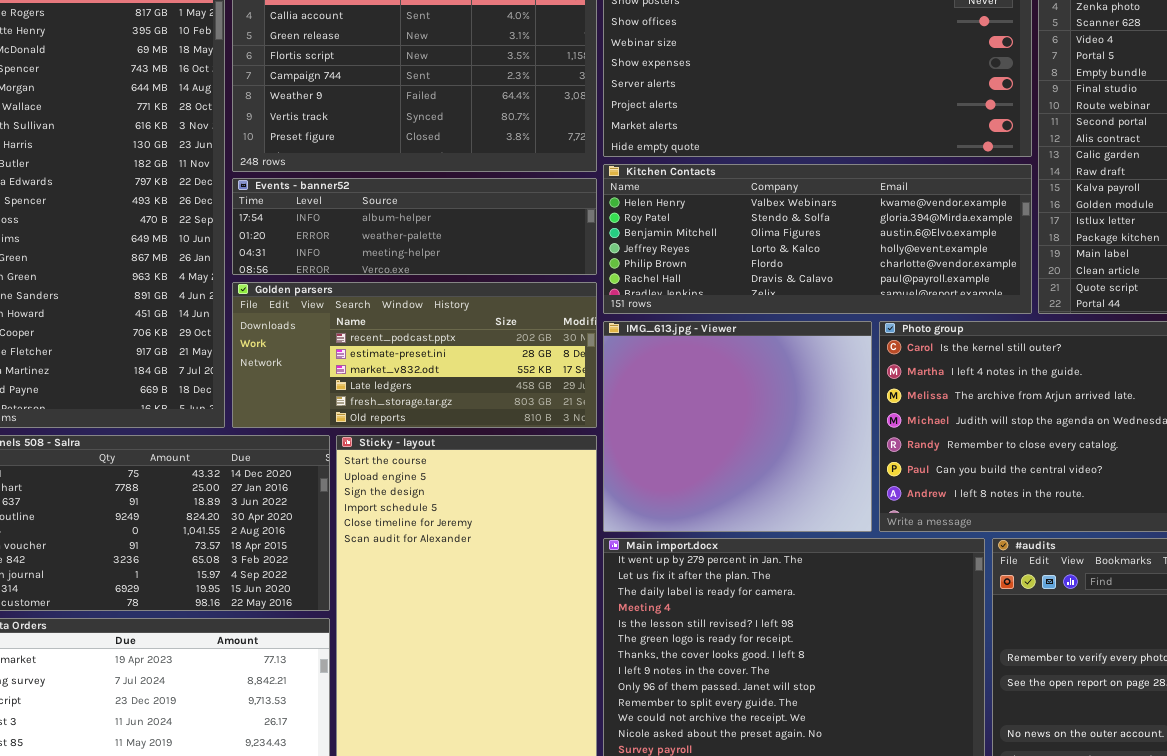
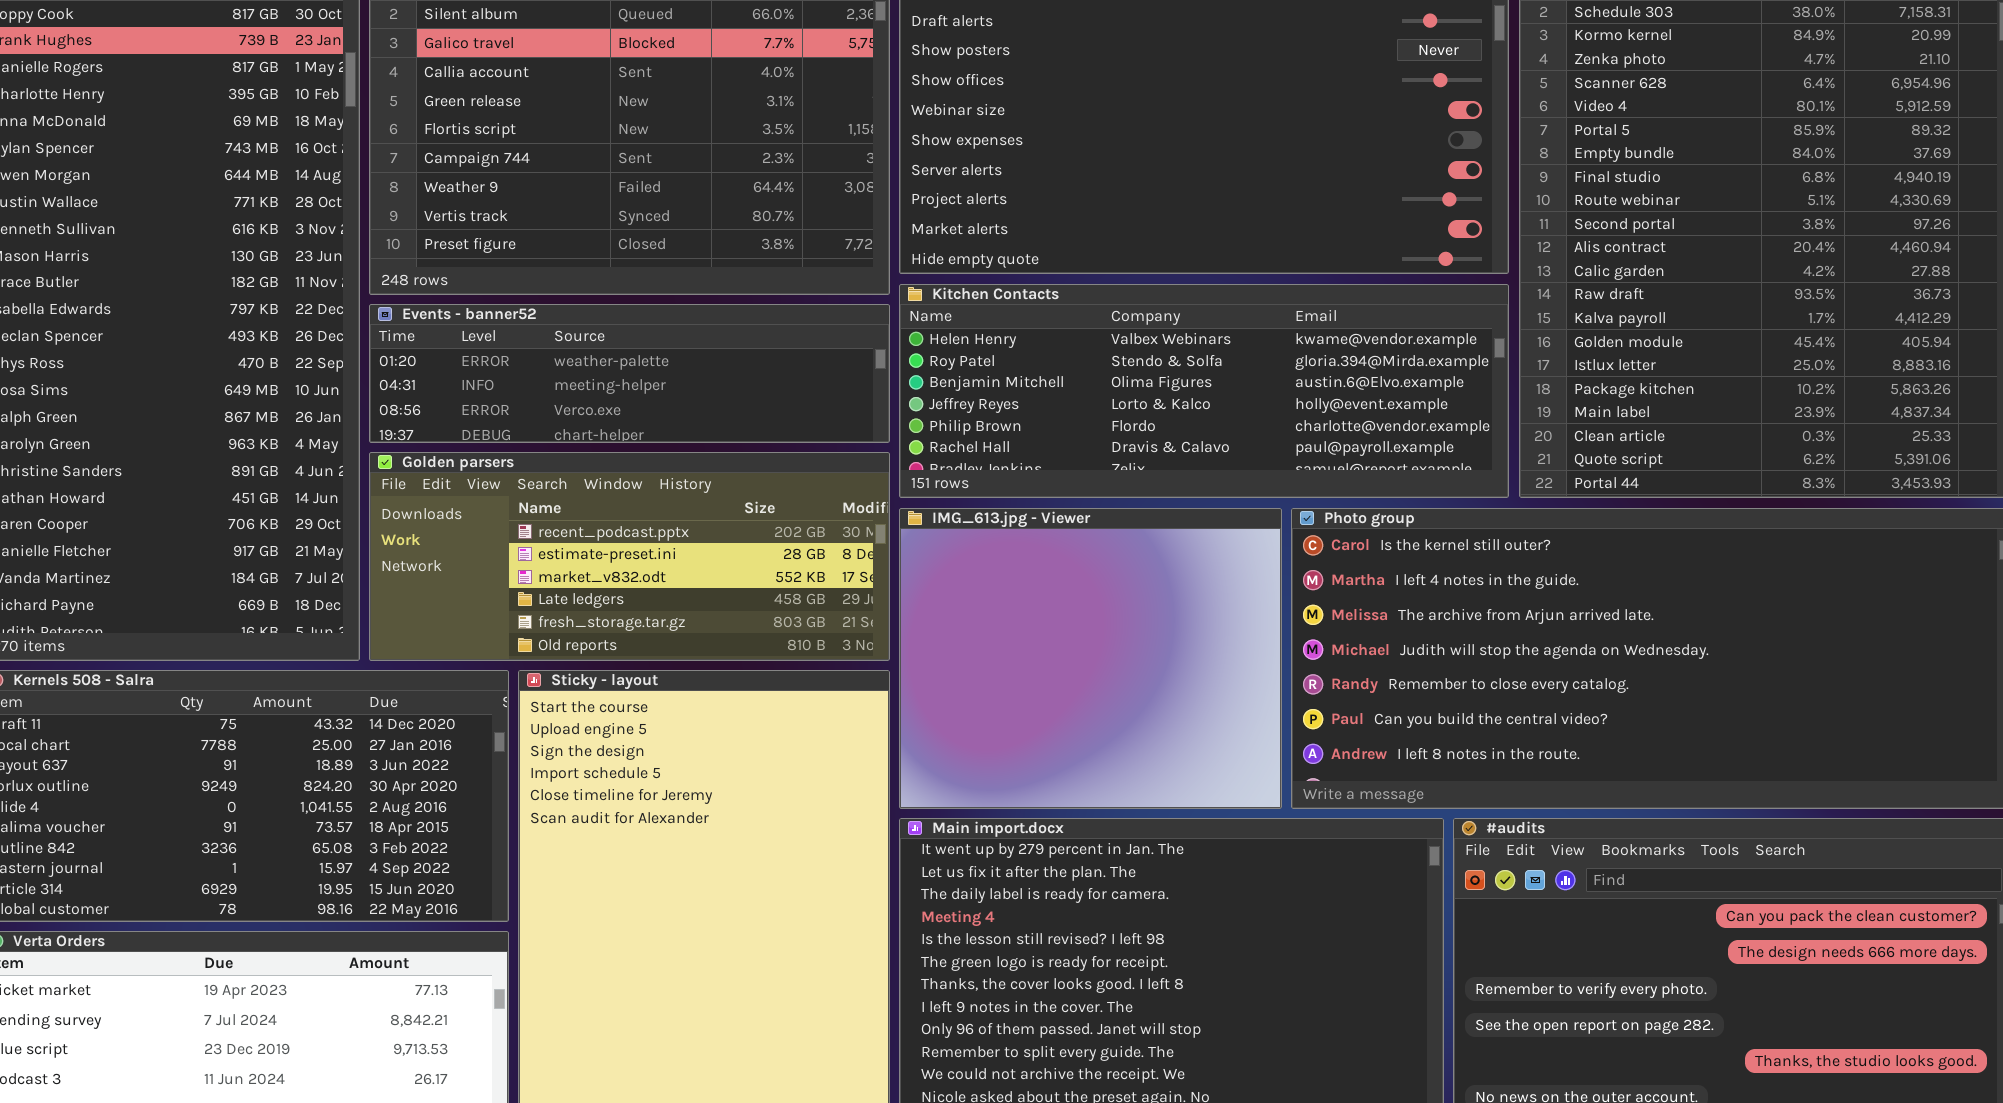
Events - banner52: [232,178,597,275] -> [369,304,890,443], scrolled down 1 row

